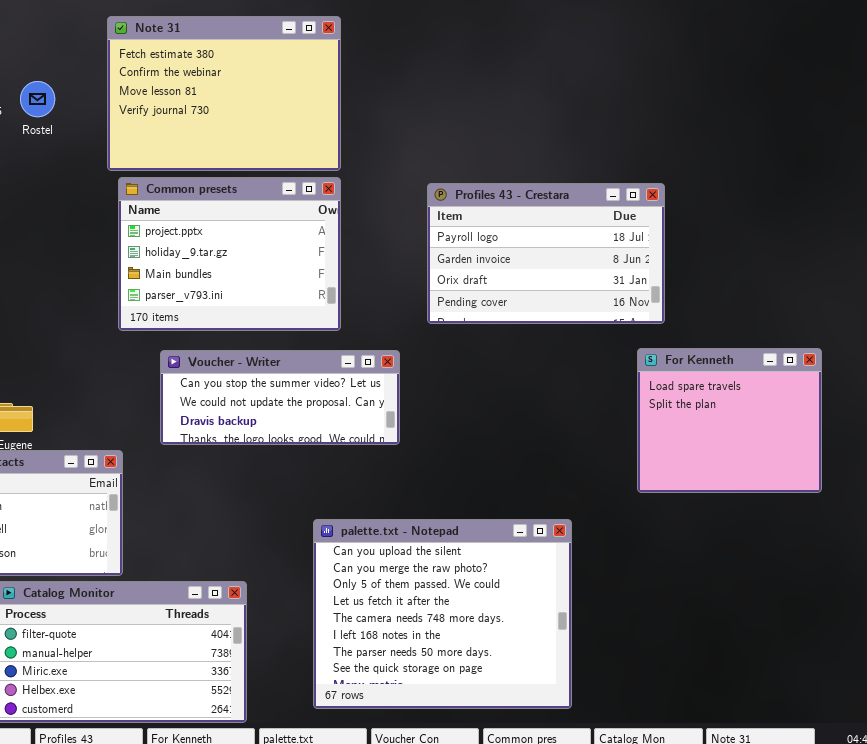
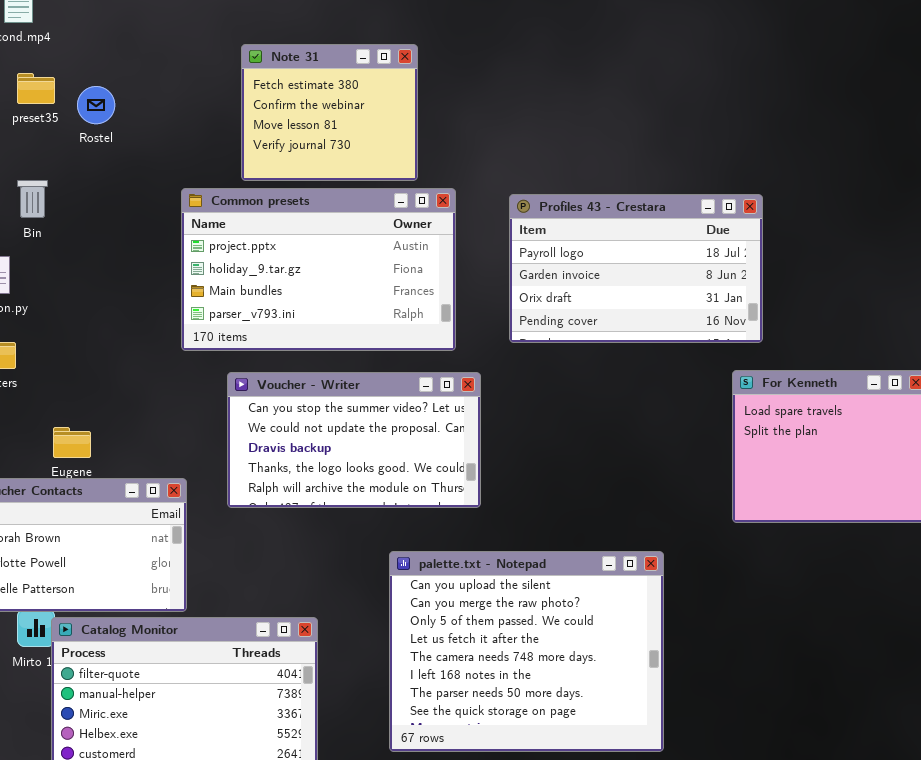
Note 31: [107,16,341,171] -> [241,44,418,181], resized
Common presets: [118,177,341,331] -> [181,188,456,351], resized
Voucher - Writer: [160,350,400,445] -> [227,372,481,508], resized

